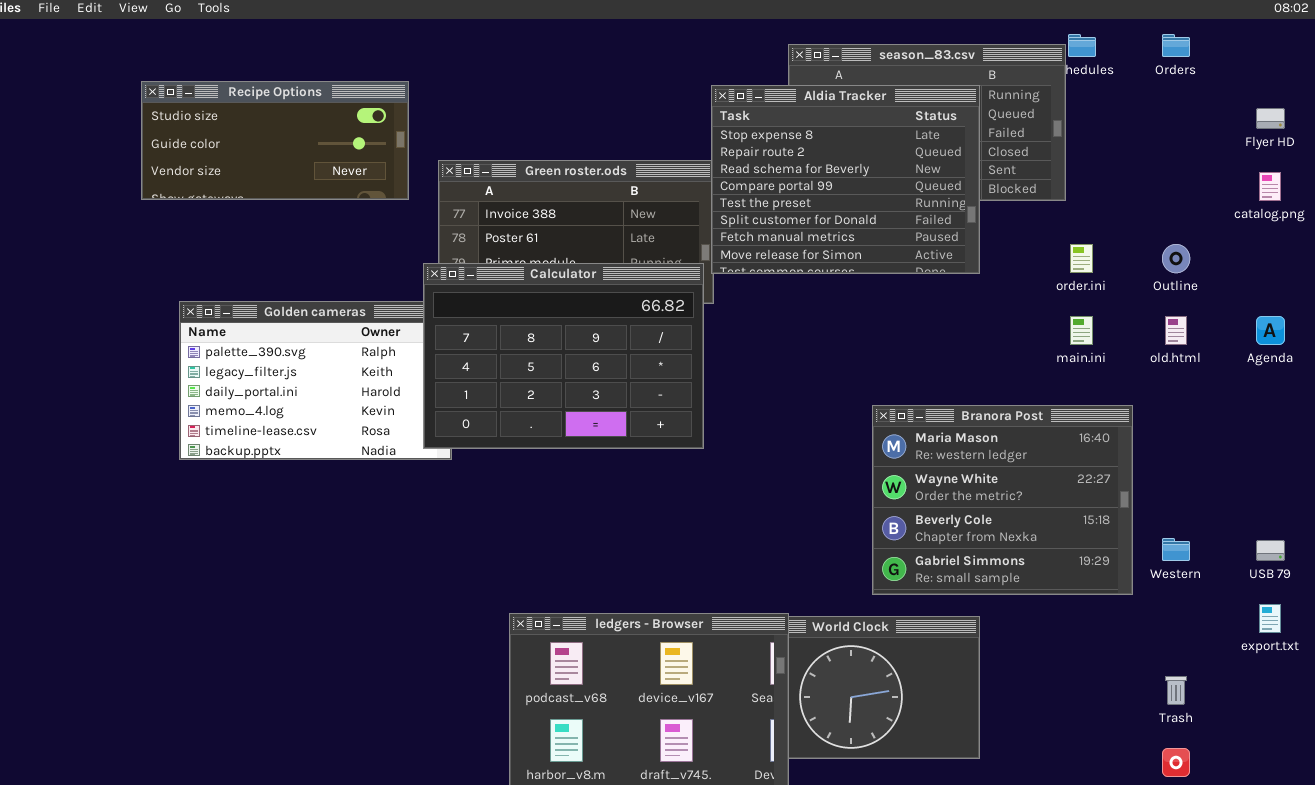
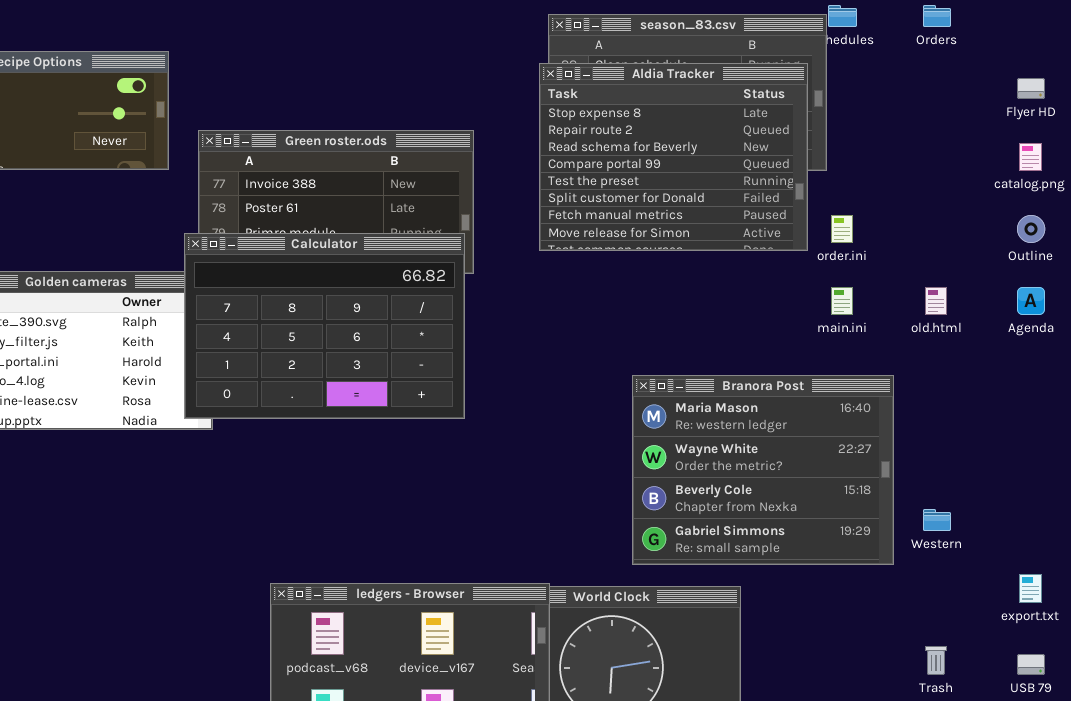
Aldia Tracker: [711,85,980,274] -> [539,63,808,251], moved
Outline: [1162,244,1190,273] -> [1017,215,1045,243], moved
USB 79: [1256,540,1285,561] -> [1017,654,1045,675], moved

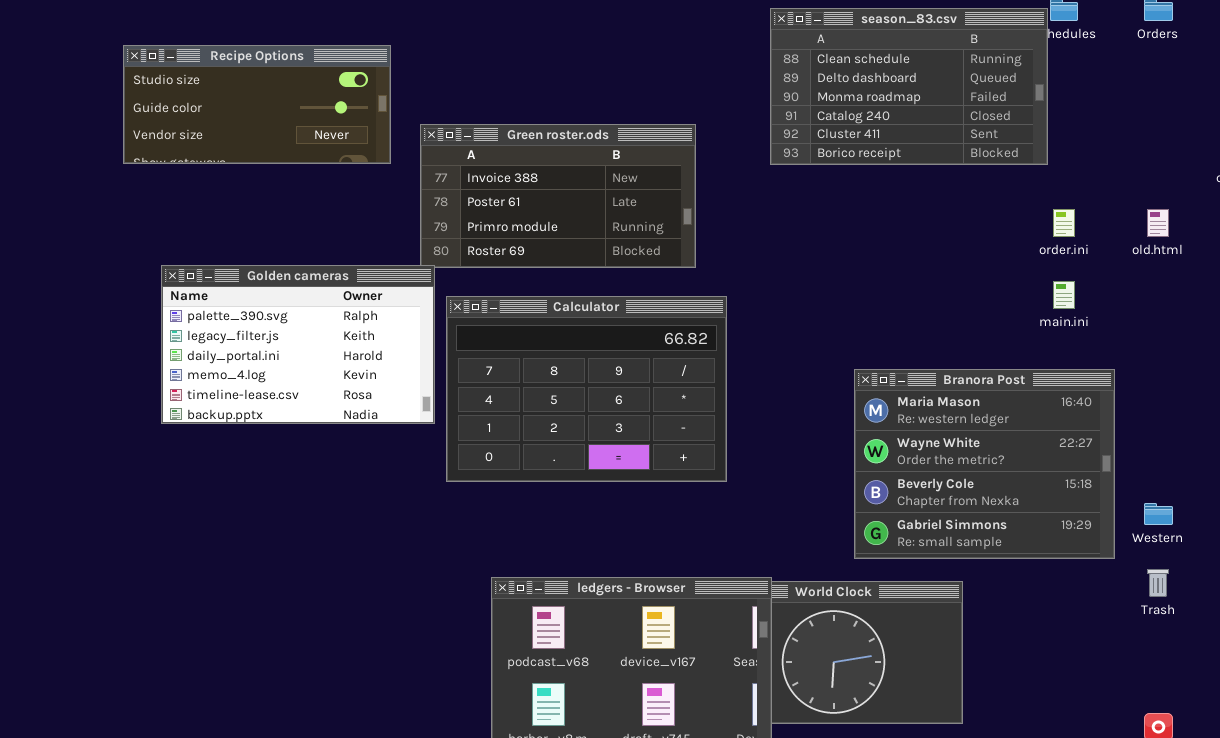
Aldia Tracker: [539,63,808,251] -> none, closed
Calculator: [184,233,465,419] -> [446,296,727,482], moved
old.html: [925,287,947,315] -> [1147,209,1169,237], moved
Trash: [925,646,947,675] -> [1147,569,1169,597], moved

